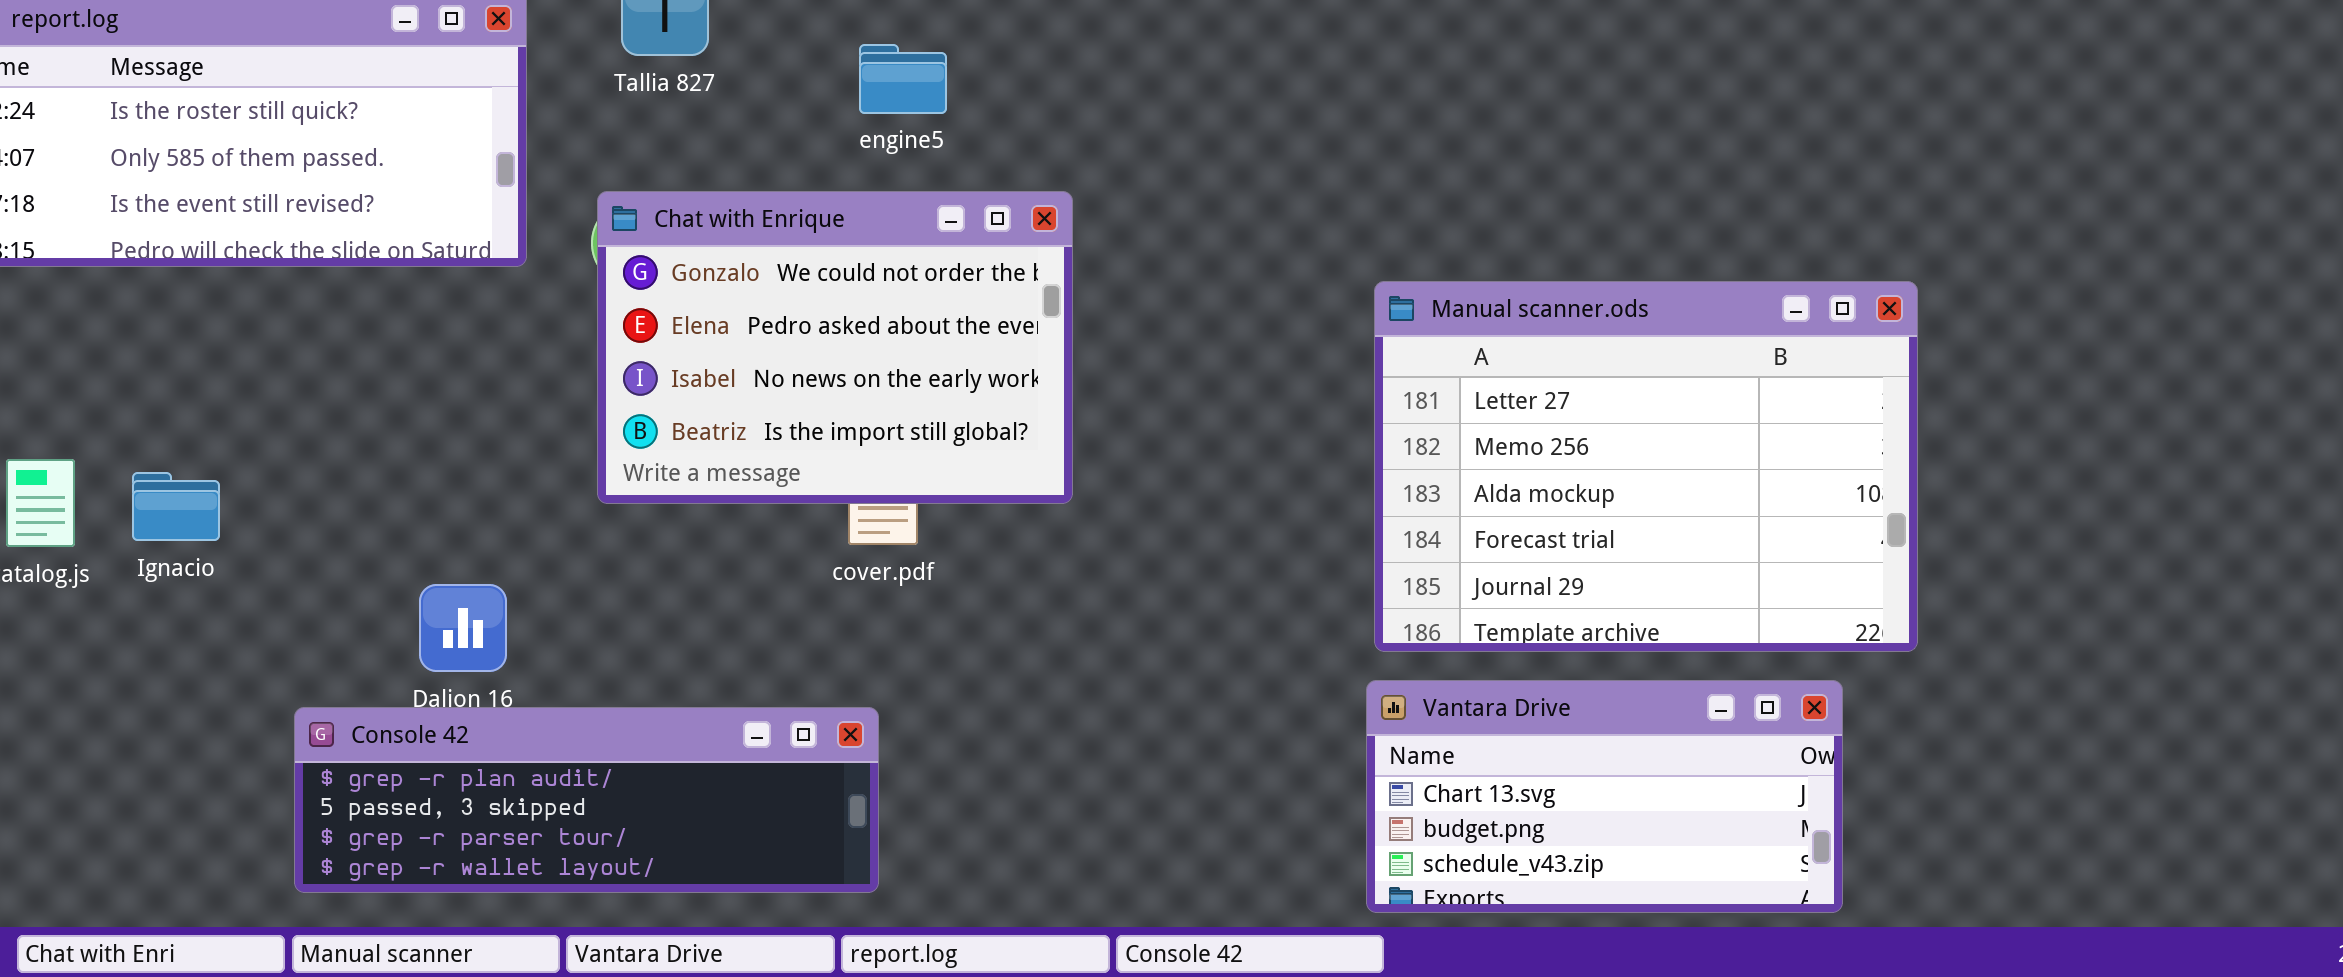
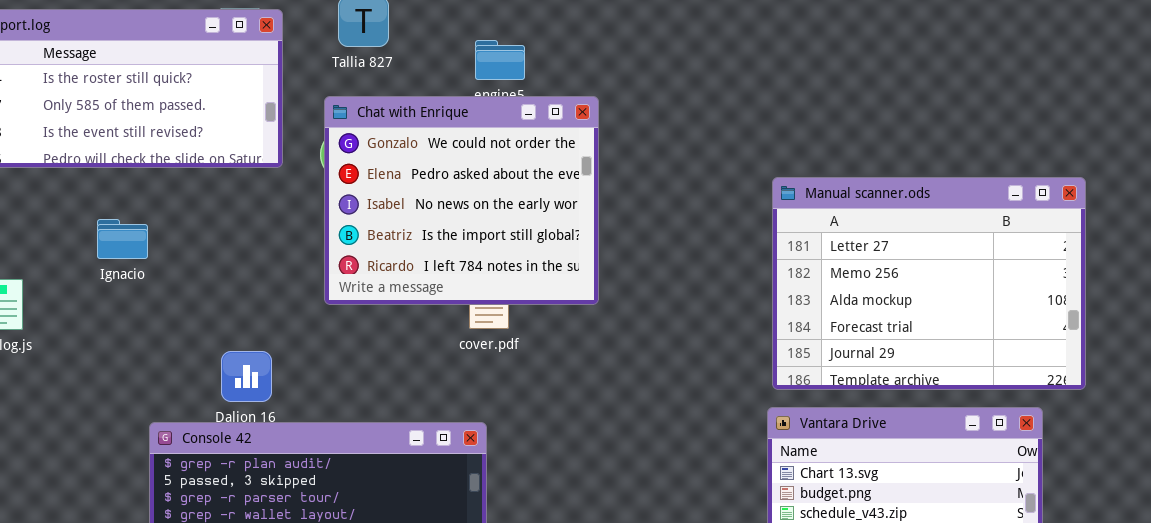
Chat with Enrique: [597,191,1073,504] -> [324,96,599,305], resized
Ignacio: [132,472,220,541] -> [97,219,148,259], moved

